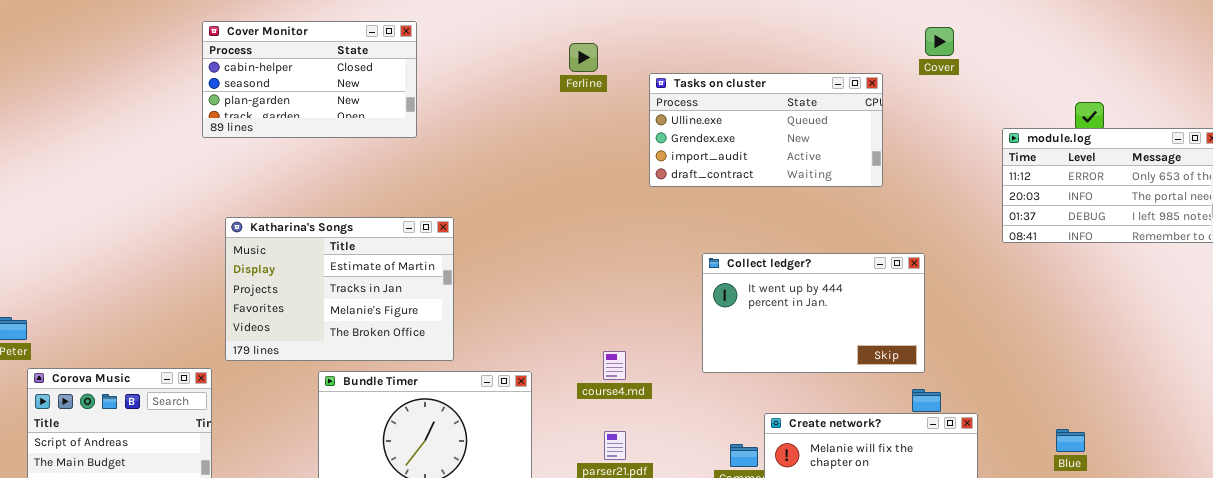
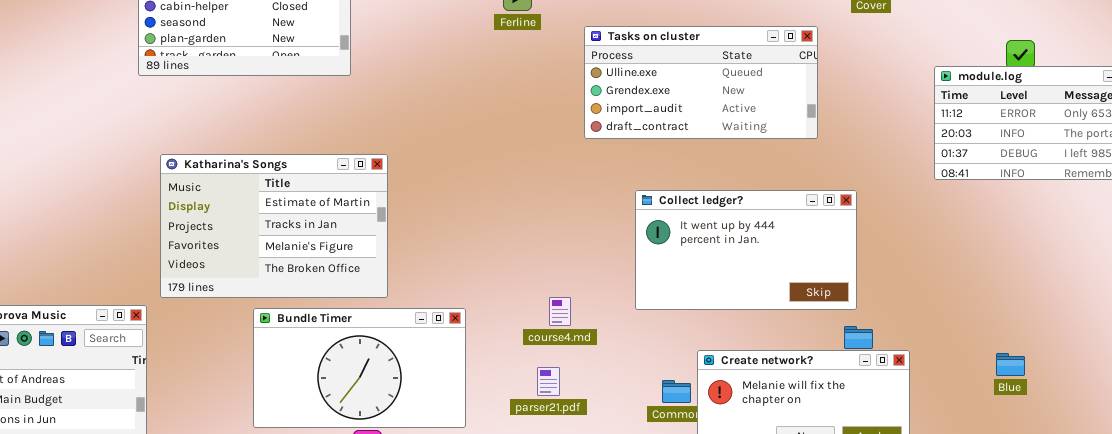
Tasks on cluster: [649,73,883,187] -> [584,26,818,139], moved
course4.md: [603,351,626,380] -> [549,297,571,326], moved
Blue: [1056,429,1085,452] -> [996,353,1025,376], moved

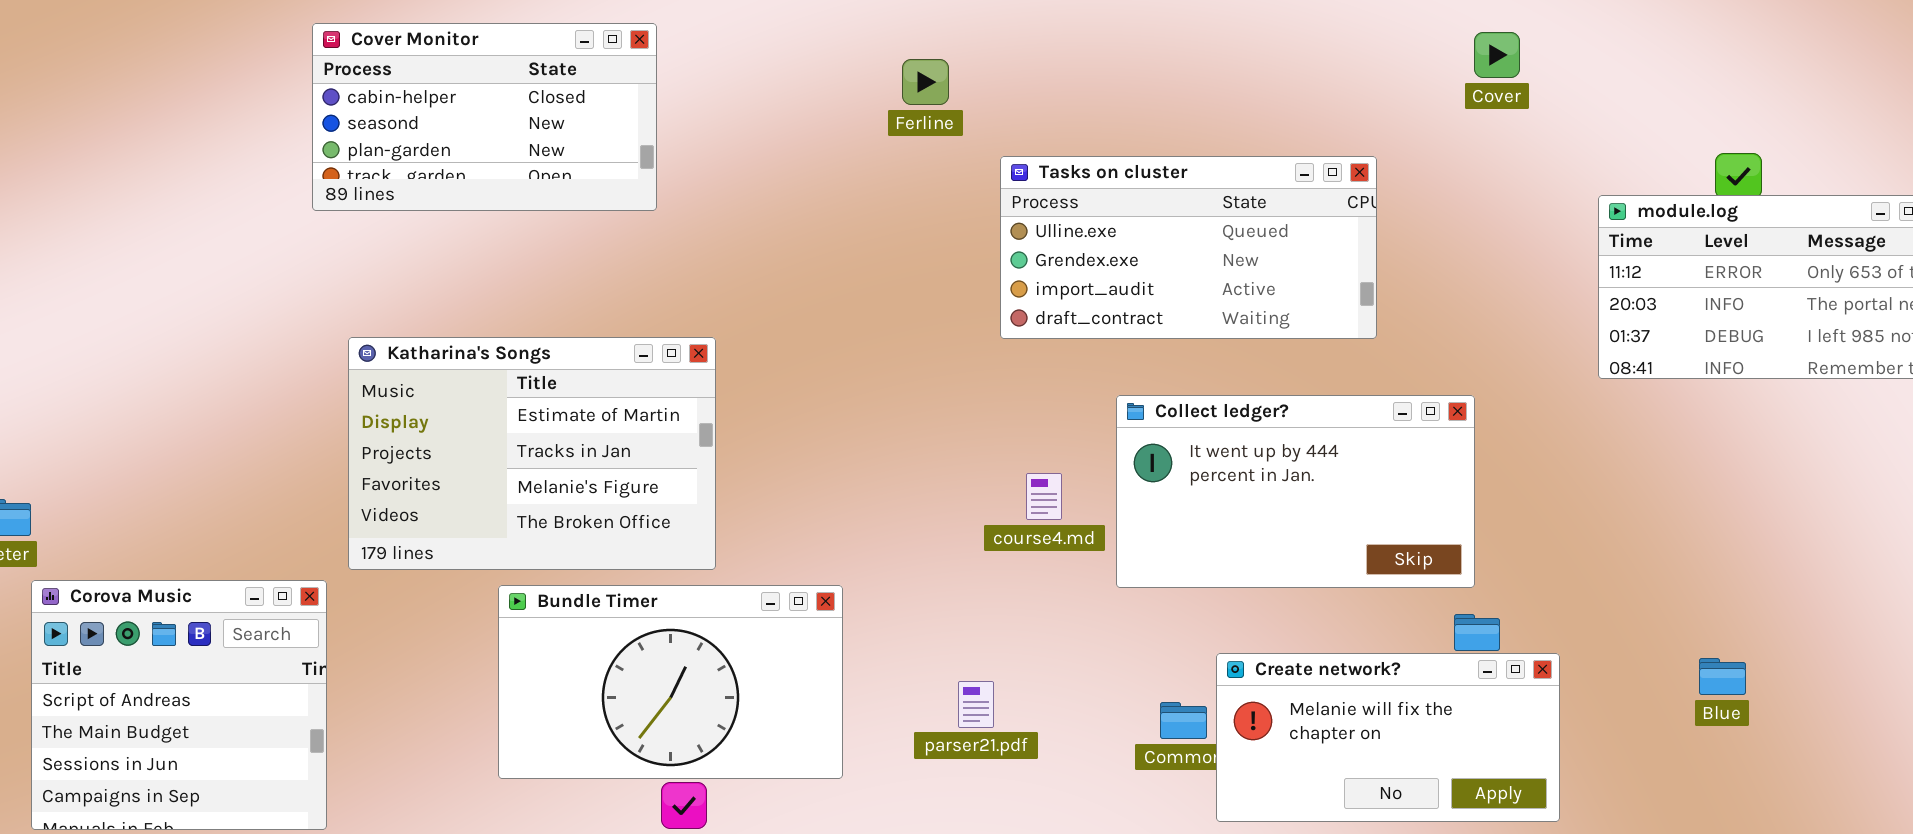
Tasks on cluster: [584,26,818,139] -> [1000,156,1377,339], moved
course4.md: [549,297,571,326] -> [1026,473,1062,520], moved

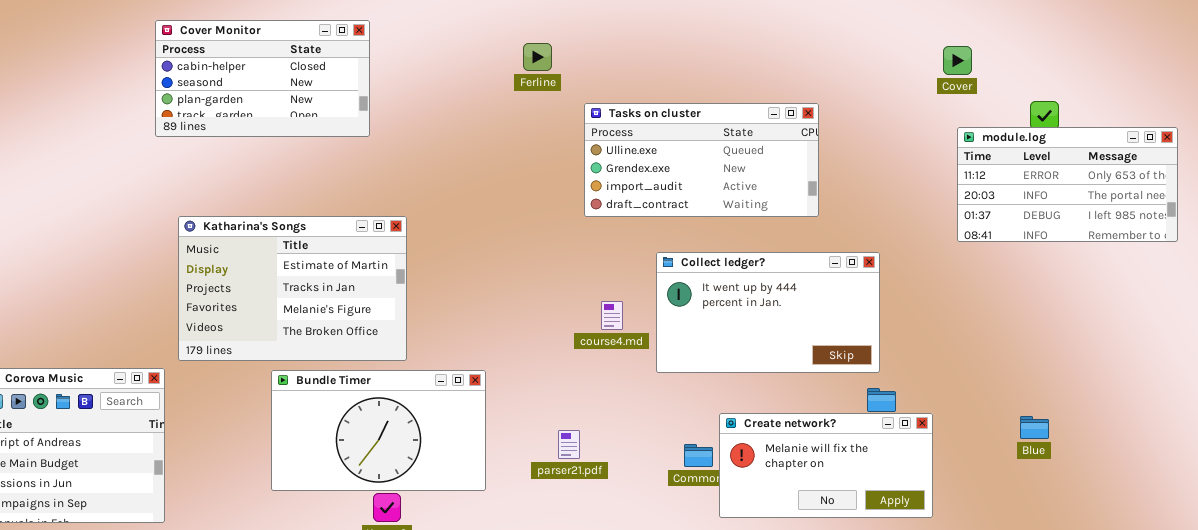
Cover: [1474,32,1520,78] -> [943,46,972,75], moved

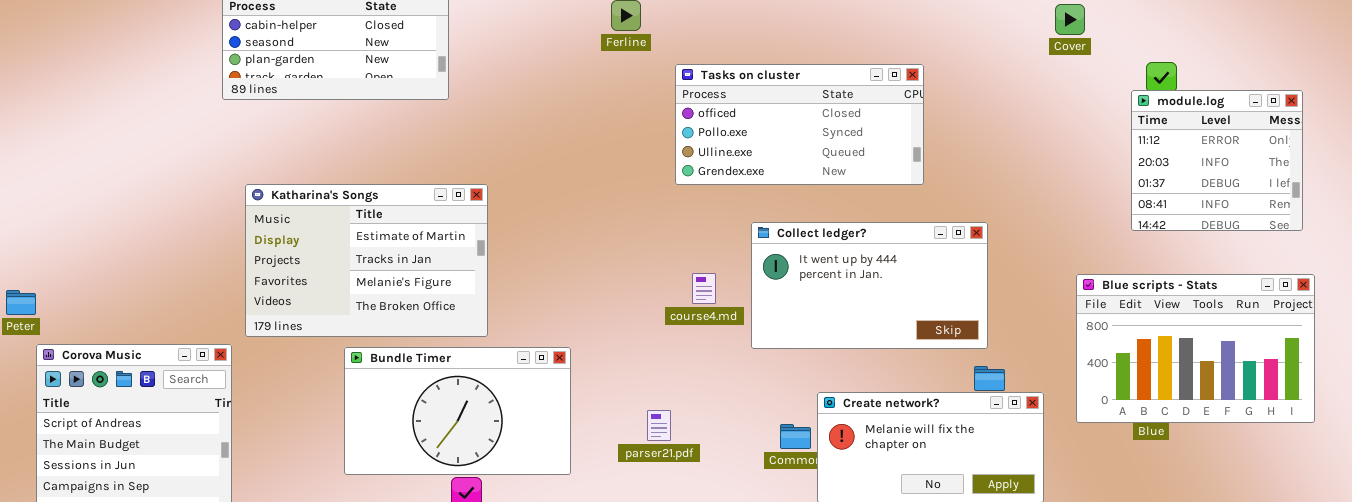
Tasks on cluster: [584,103,819,217] -> [675,64,924,185], scrolled up 2 rows
module.log: [957,127,1178,242] -> [1131,90,1303,231], resized
Blue scripts - Stats: none -> [1076,274,1315,423], opened

